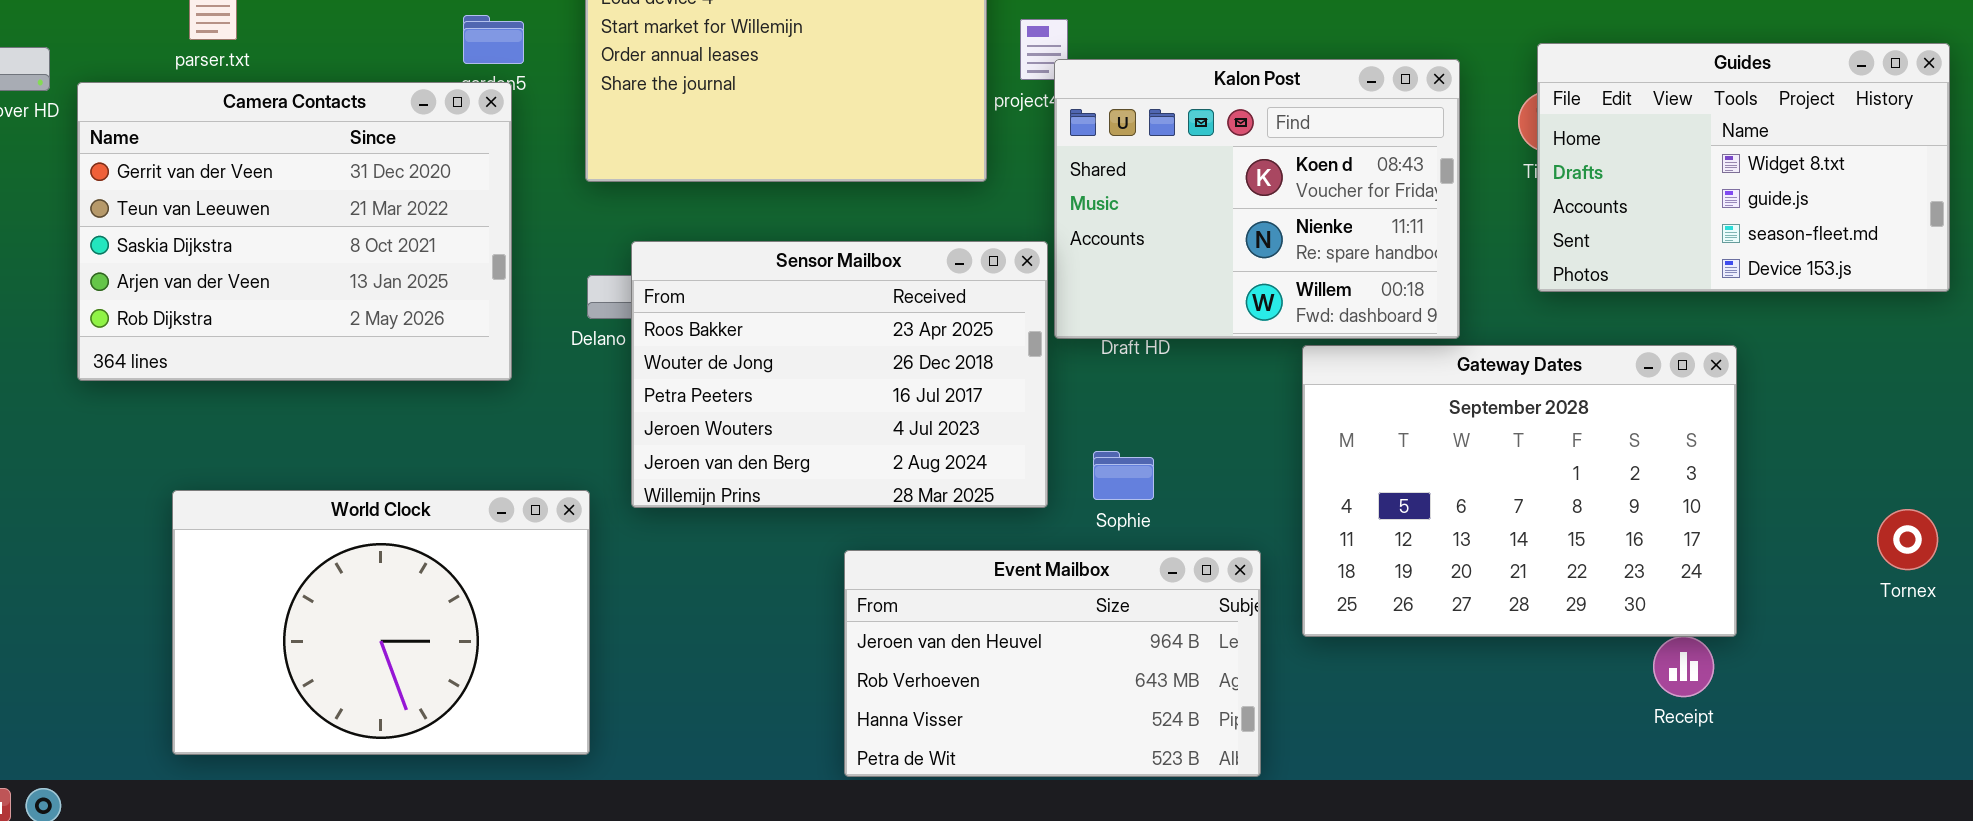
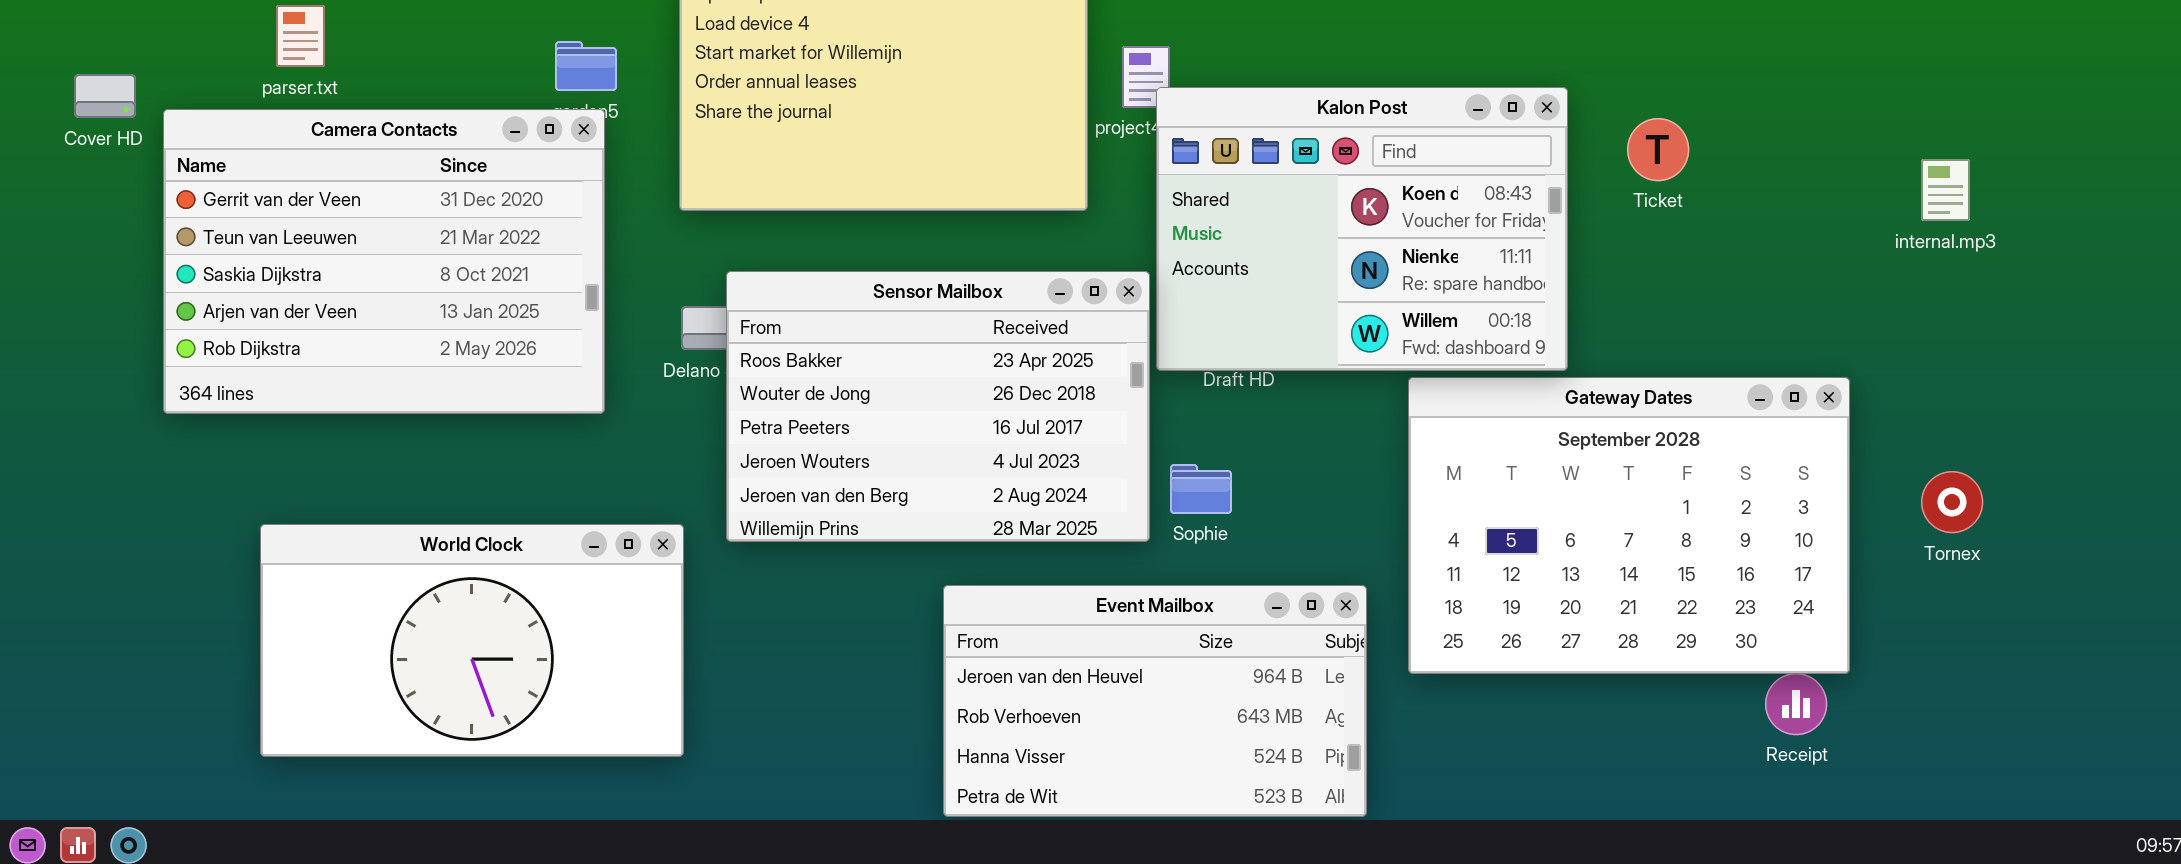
Guides: [1537,43,1950,292] -> none, closed
Sophie: [1093,451,1154,500] -> [1170,464,1232,514], moved
World Clock: [172,490,590,755] -> [260,524,684,757], resized
Tornex: [1877,509,1938,570] -> [1921,471,1983,533], moved

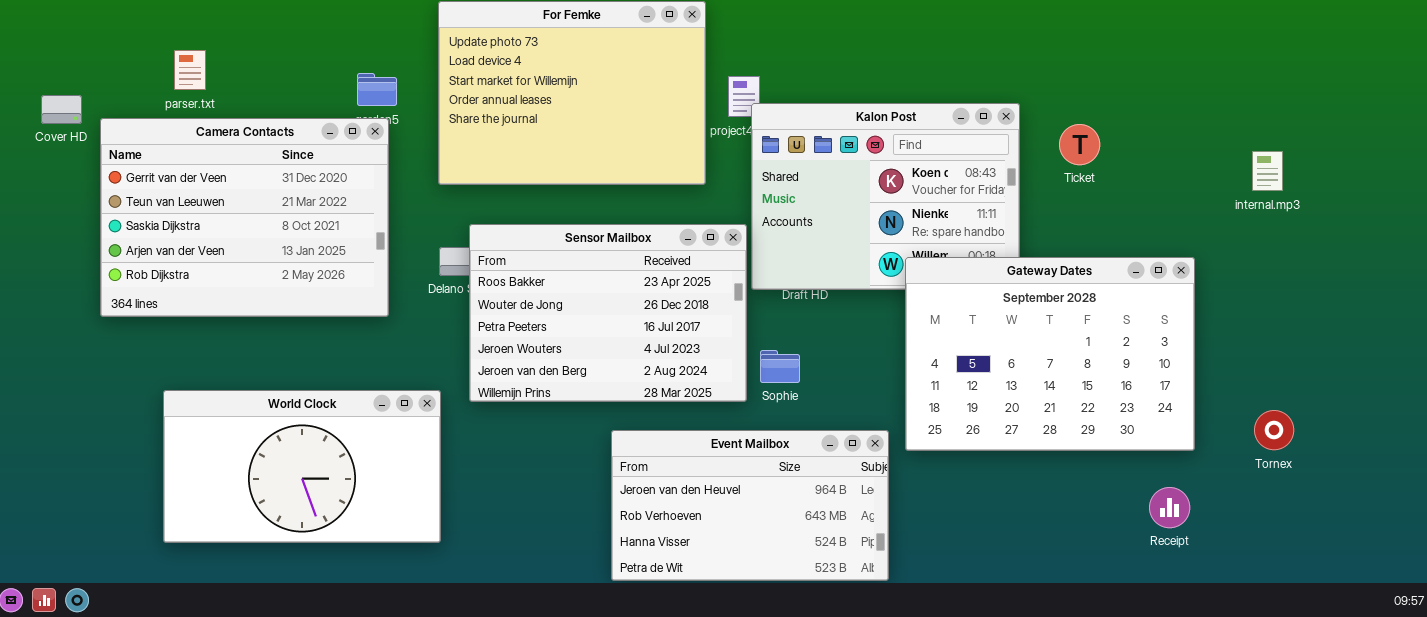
Gateway Dates: [1408,377,1850,674] -> [905,257,1195,451], moved
Tornex: [1921,471,1983,533] -> [1254,410,1294,450], moved

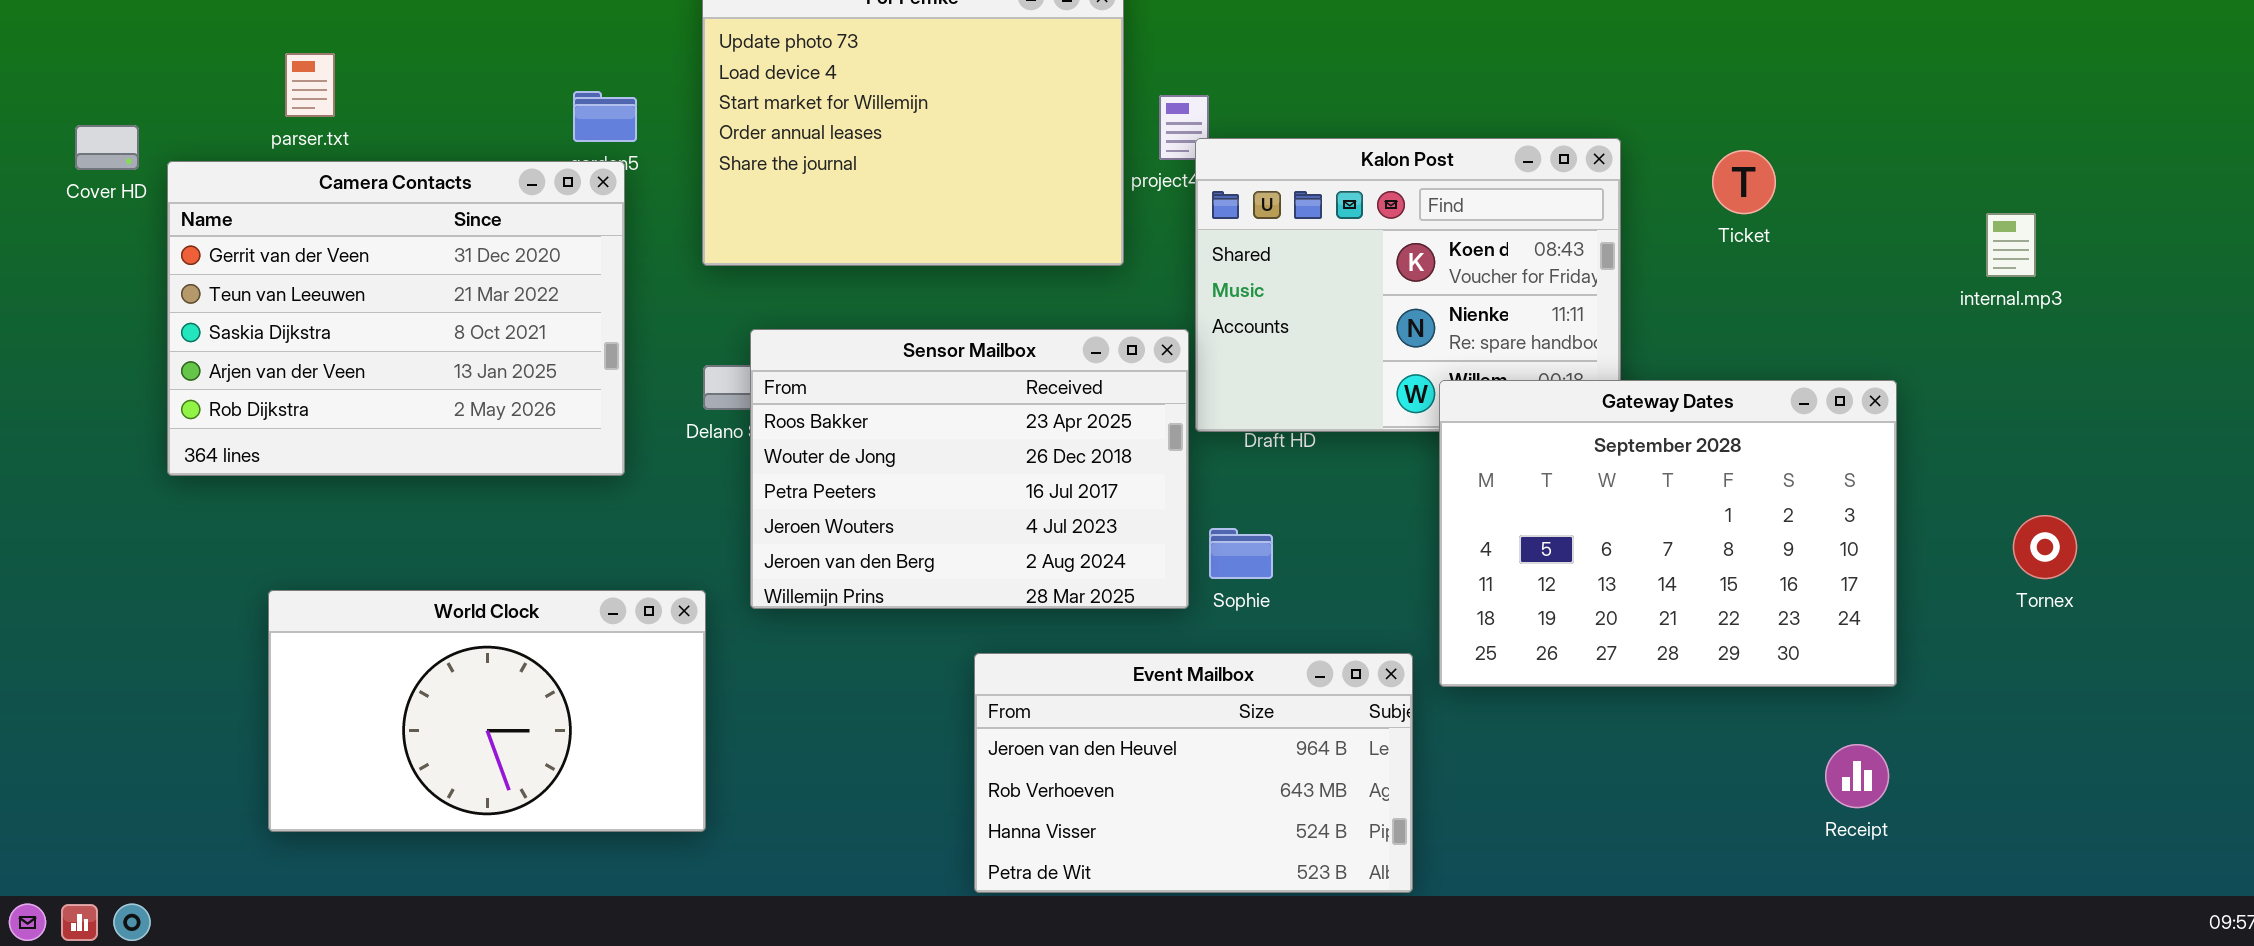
Ticket: [1059,124,1100,165] -> [1712,150,1776,214], moved
Tornex: [1254,410,1294,450] -> [2013,515,2077,579], moved

